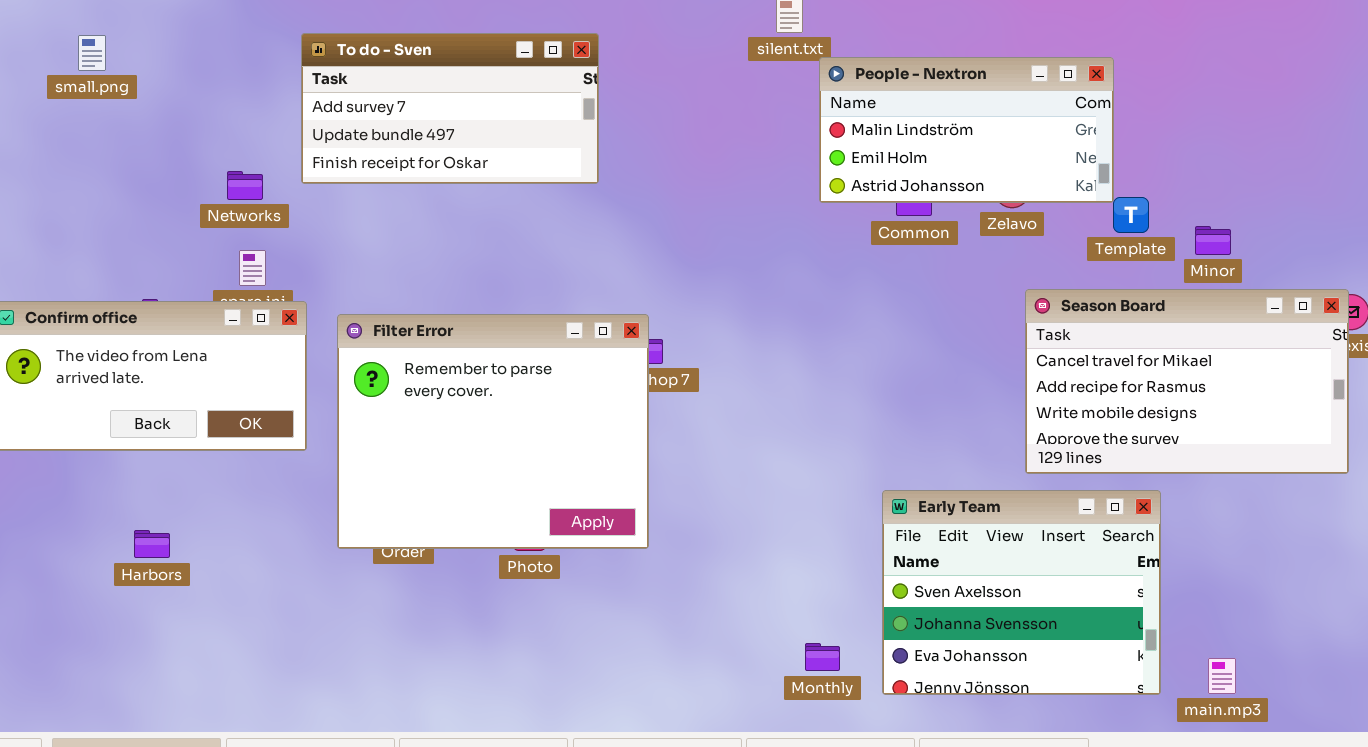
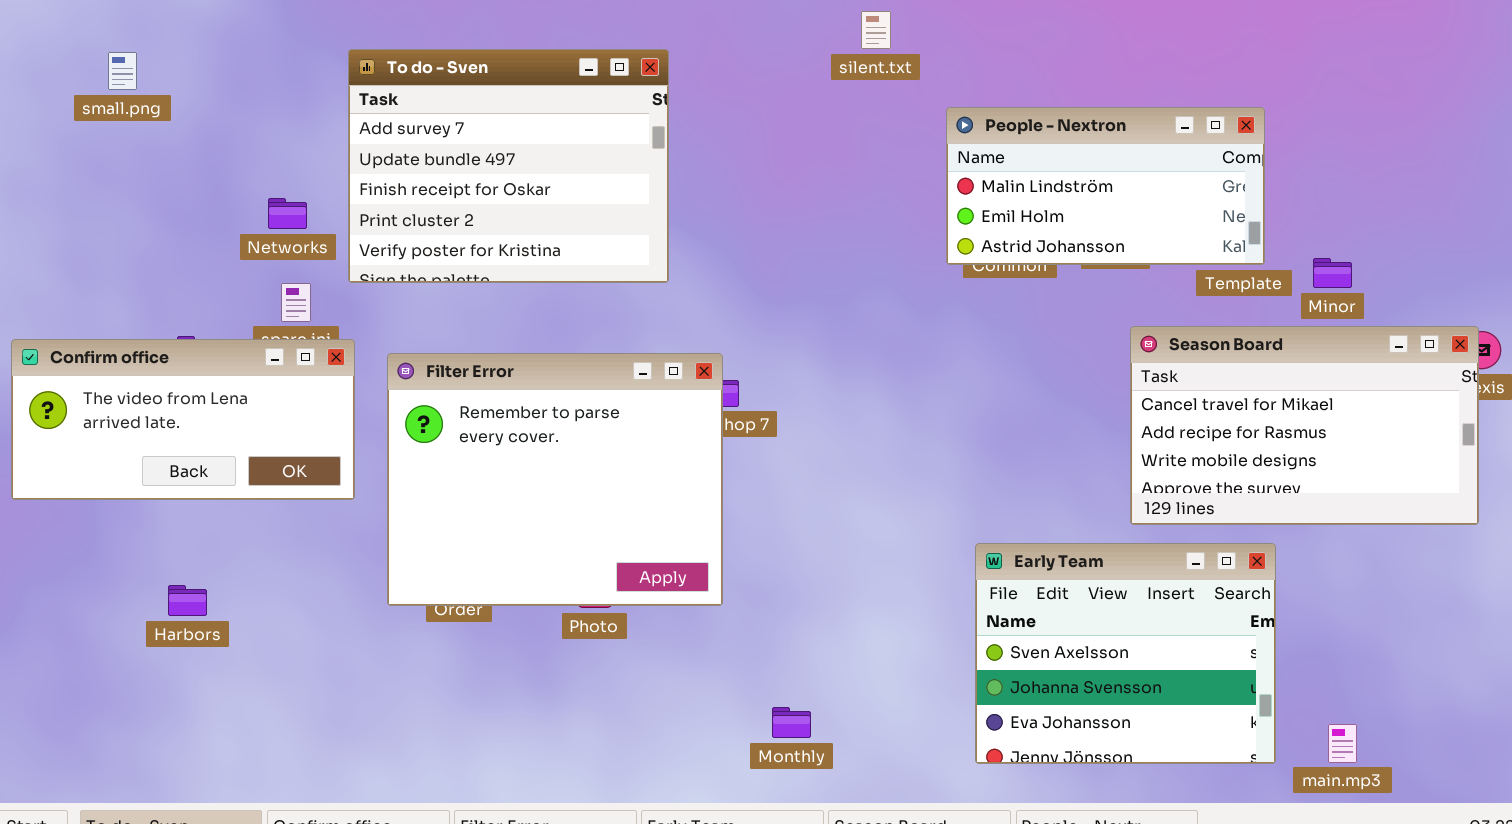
To do - Sven: [301,33,599,184] -> [348,49,669,283], resized
People - Nextron: [819,57,1114,203] -> [946,107,1265,265], moved
Monthly: [805,643,840,671] -> [772,707,811,738], moved

